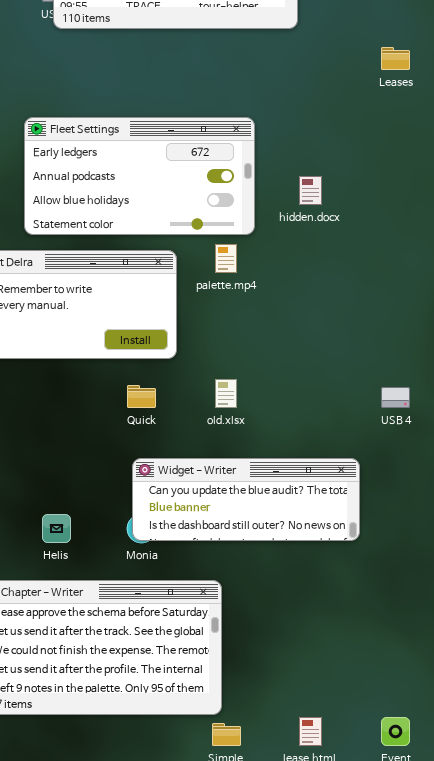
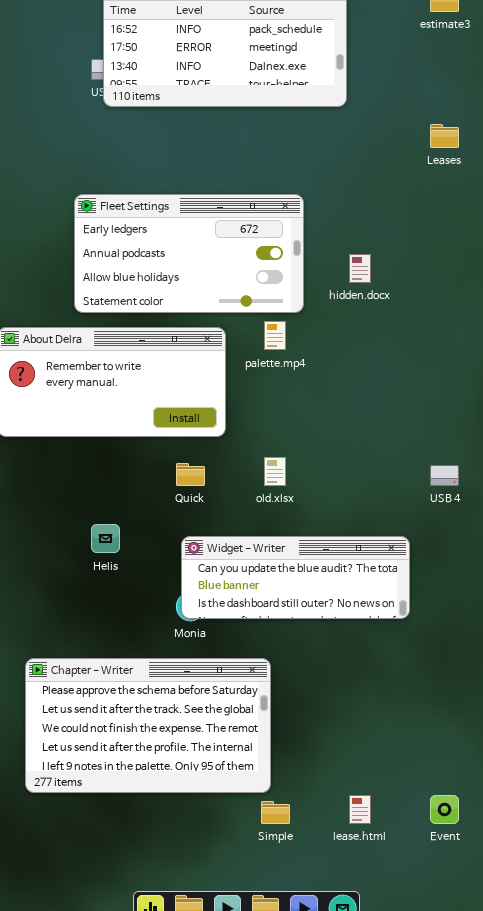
Helis: [42,514,71,543] -> [91,524,120,553], moved

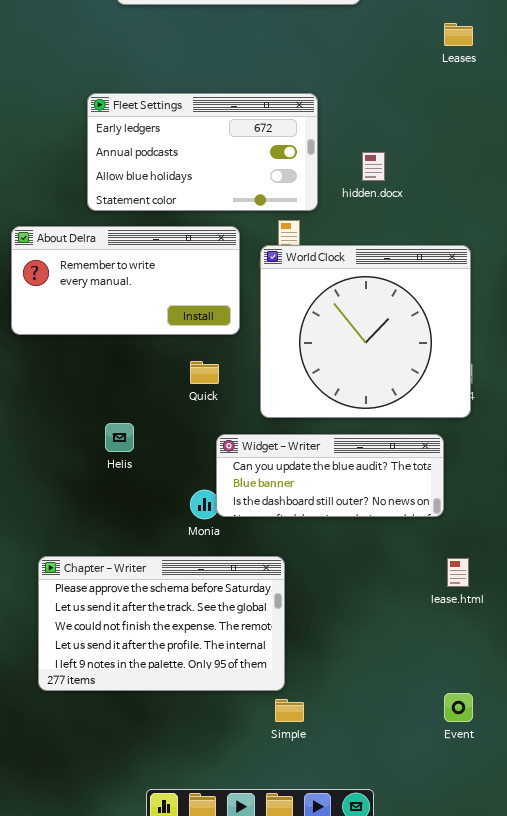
World Clock: none -> [260,245,471,418], opened
Widget - Writer: [181,536,410,619] -> [216,434,444,517], moved
lease.html: [349,795,371,824] -> [447,558,469,587], moved

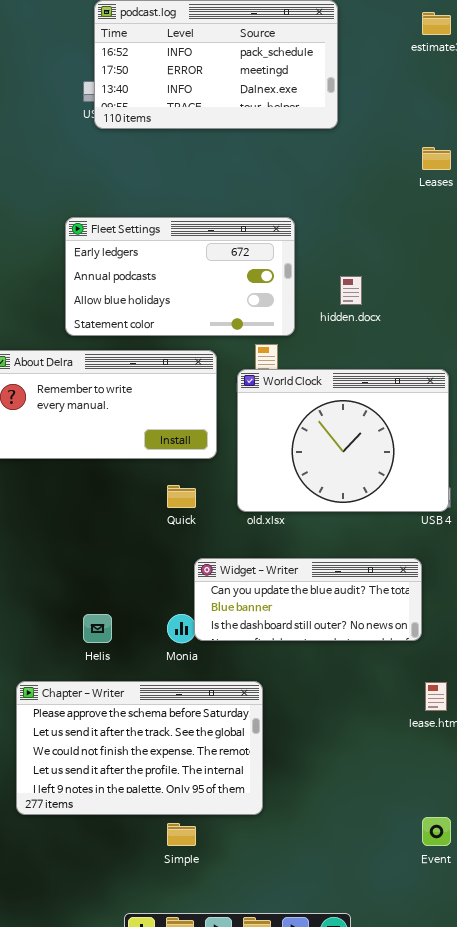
World Clock: [260,245,471,418] -> [237,369,449,512], resized
Helis: [105,423,134,452] -> [83,614,112,643], moved
Simple: [275,699,304,722] -> [167,823,196,846], moved

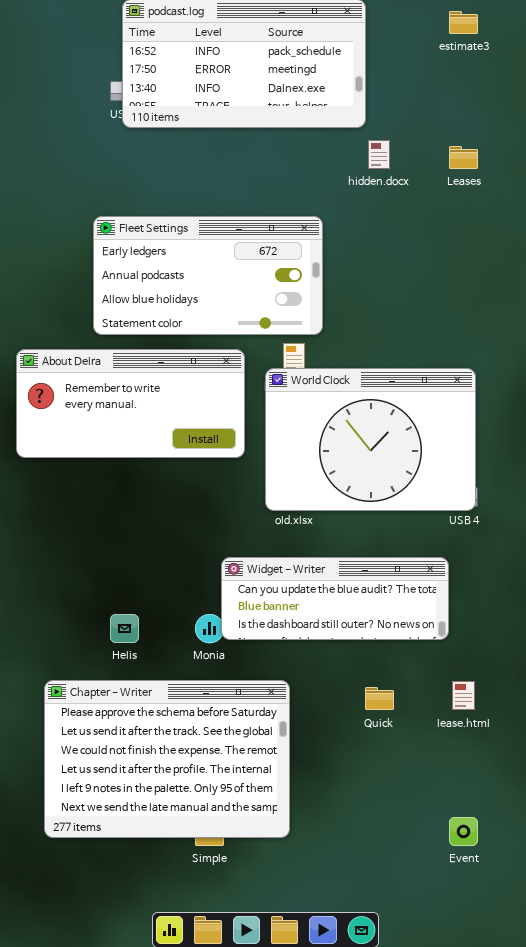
hidden.docx: [340,276,362,305] -> [368,140,390,169], moved
Quick: [167,485,196,508] -> [365,687,394,710], moved
Chapter - Writer: [16,681,263,815] -> [44,680,290,838], resized

